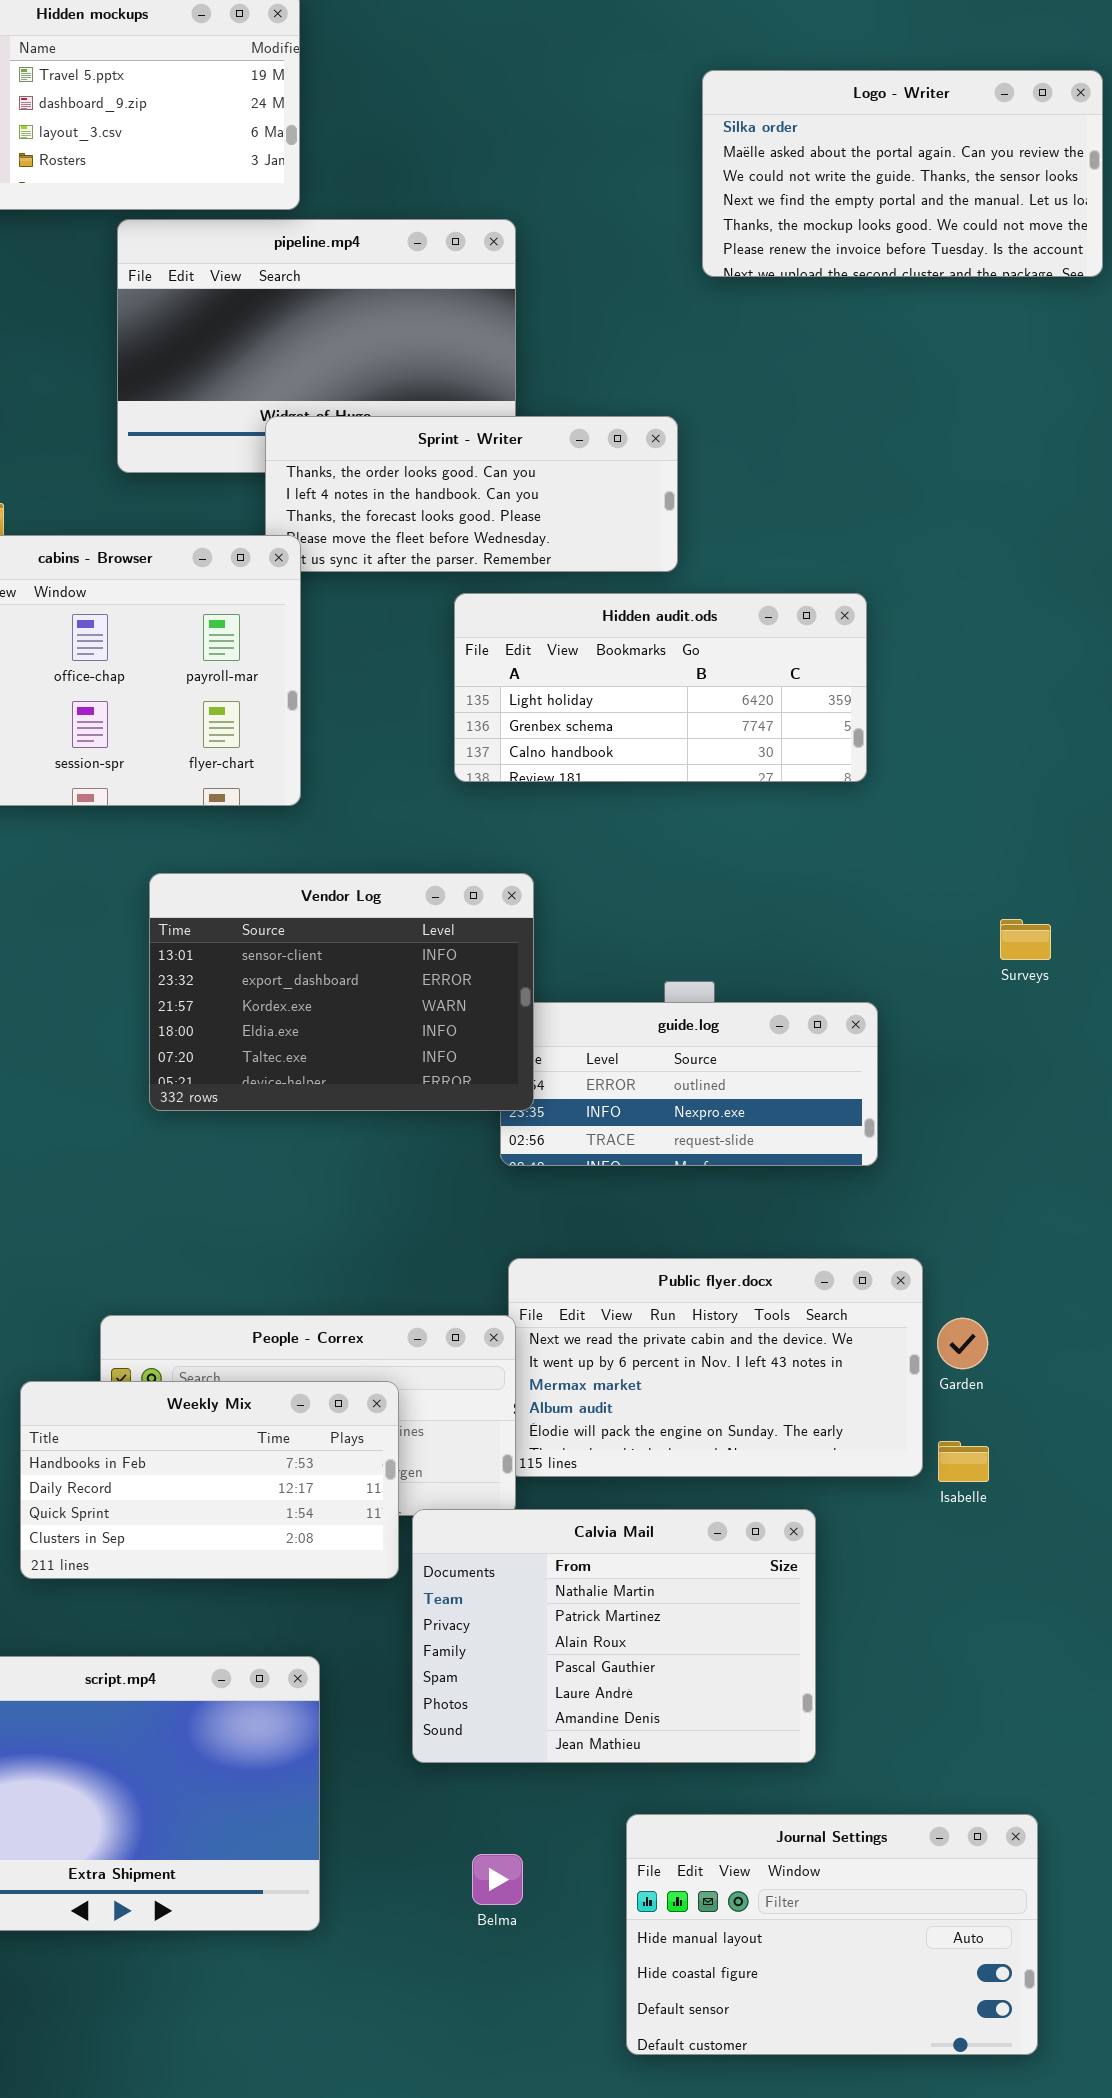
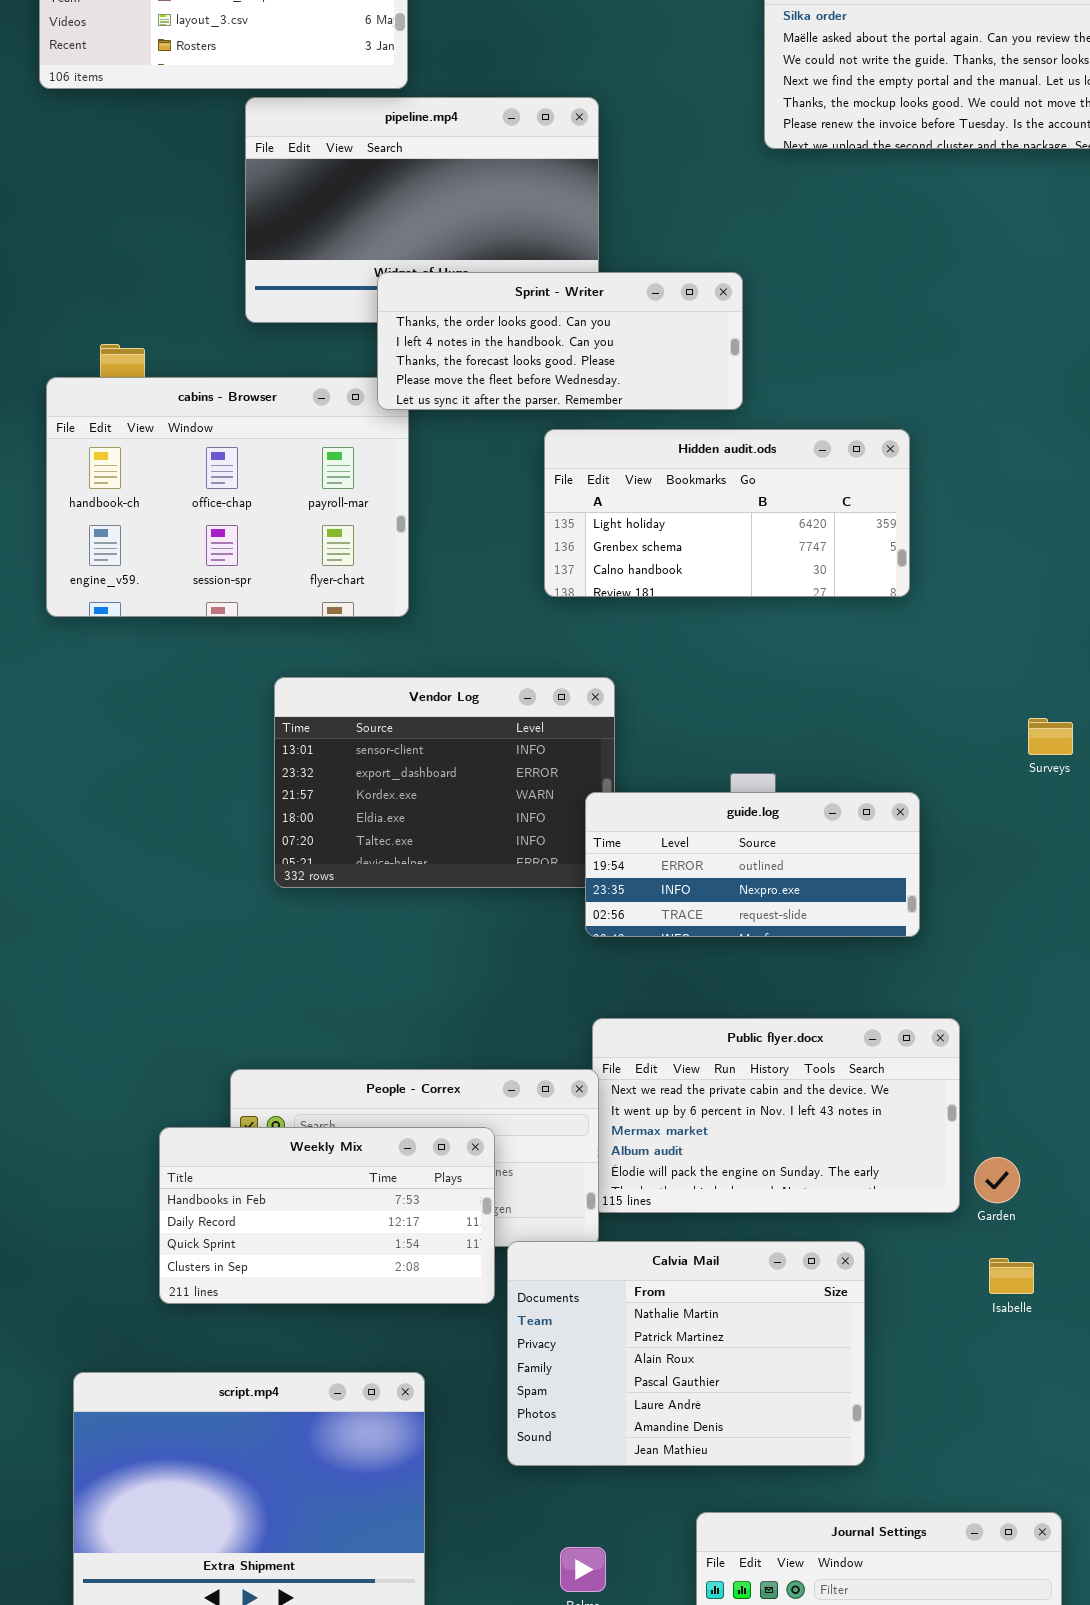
Sprint - Writer: [265,416,678,572] -> [377,272,743,410], raised
guide.log: [500,1002,878,1166] -> [585,792,920,937], raised
Garden: [937,1318,988,1369] -> [974,1157,1020,1203], moved
Isabelle: [938,1441,989,1482] -> [989,1258,1034,1294], moved

